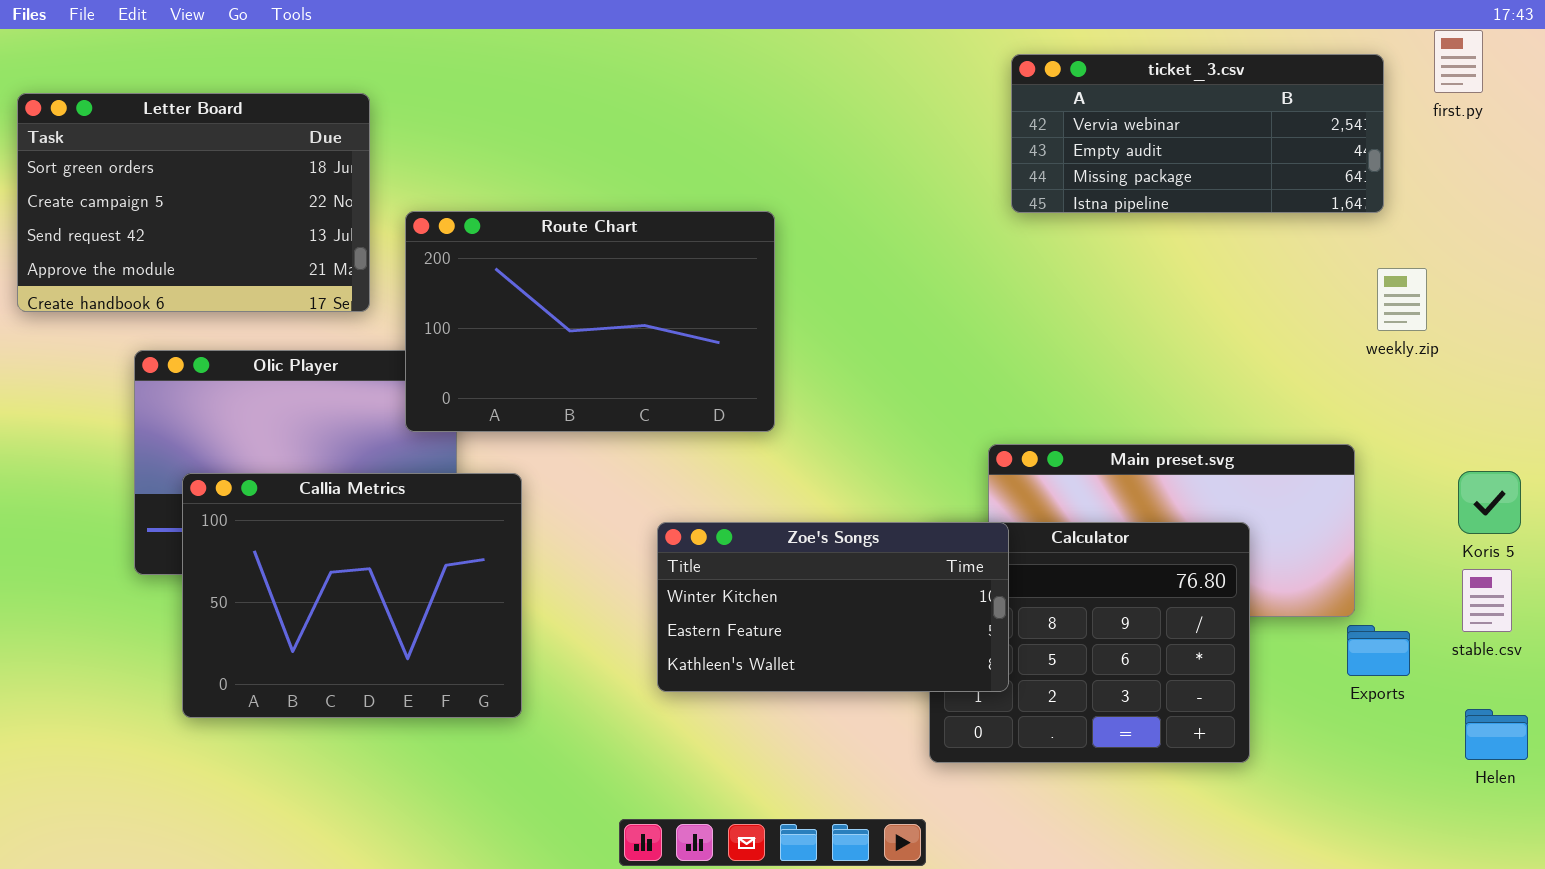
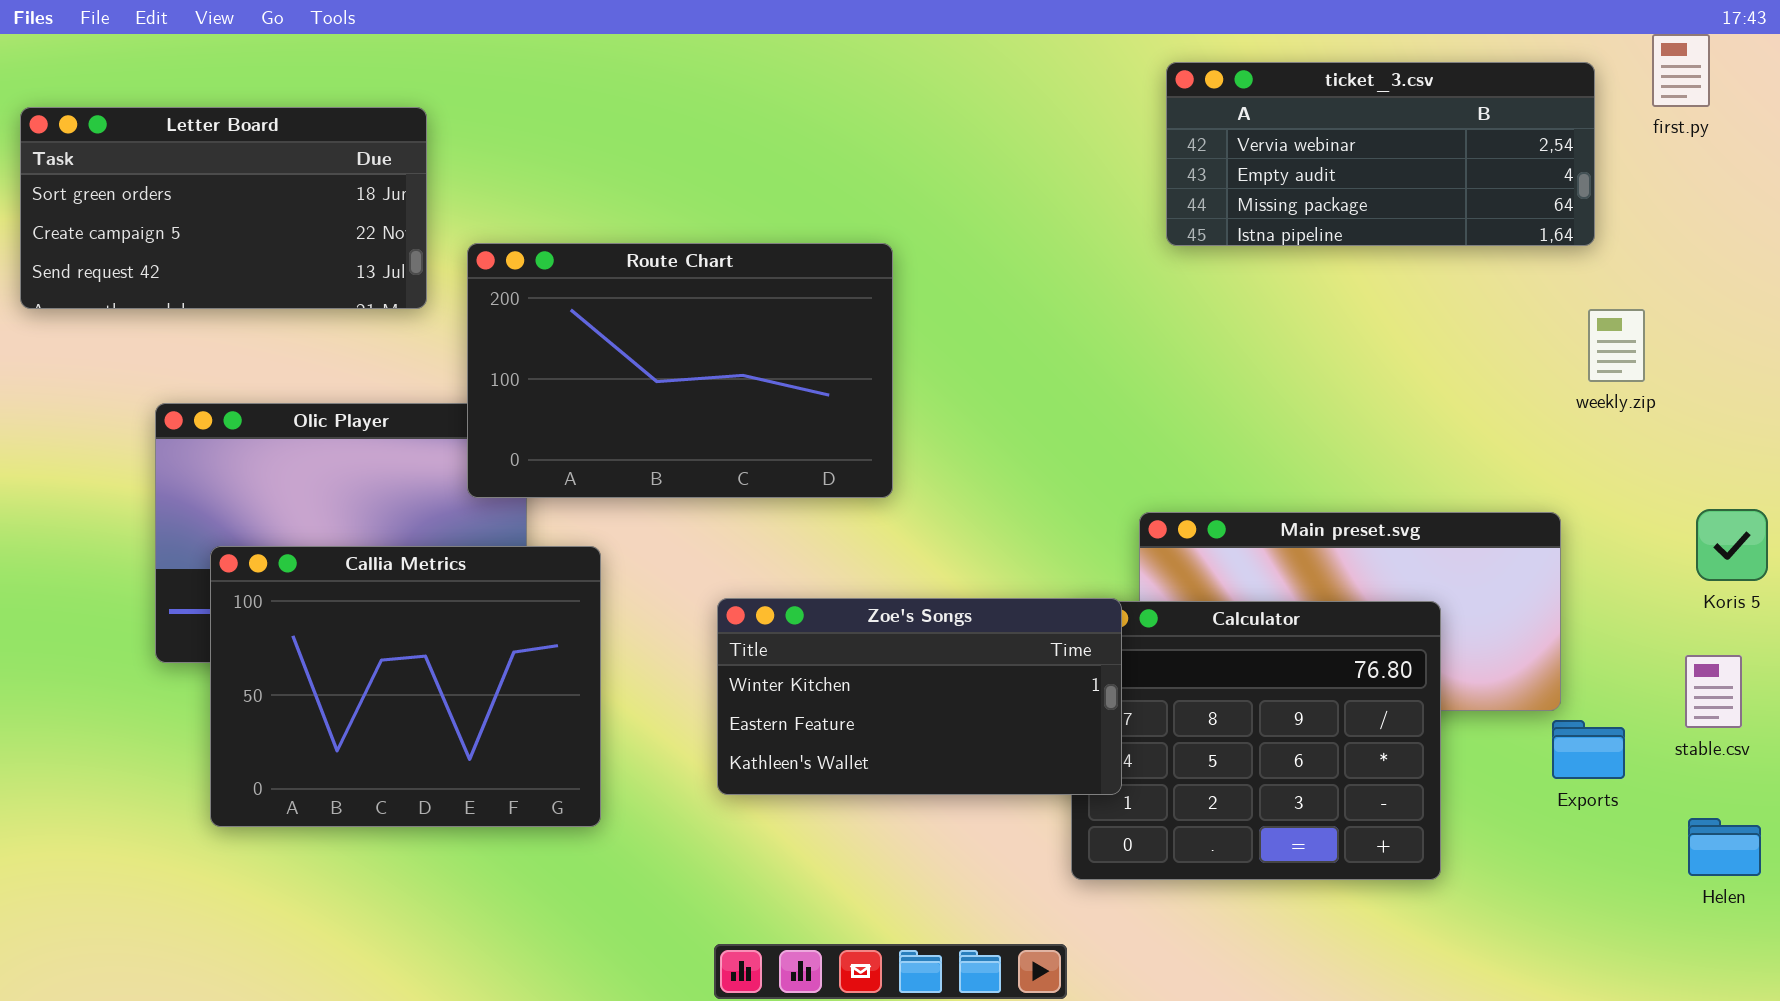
Letter Board: [17,93,370,312] -> [20,107,427,309], resized
Koris 5: [1458,471,1521,534] -> [1696,509,1768,581], moved
Zoe's Songs: [657,522,1009,692] -> [717,598,1122,795], moved

